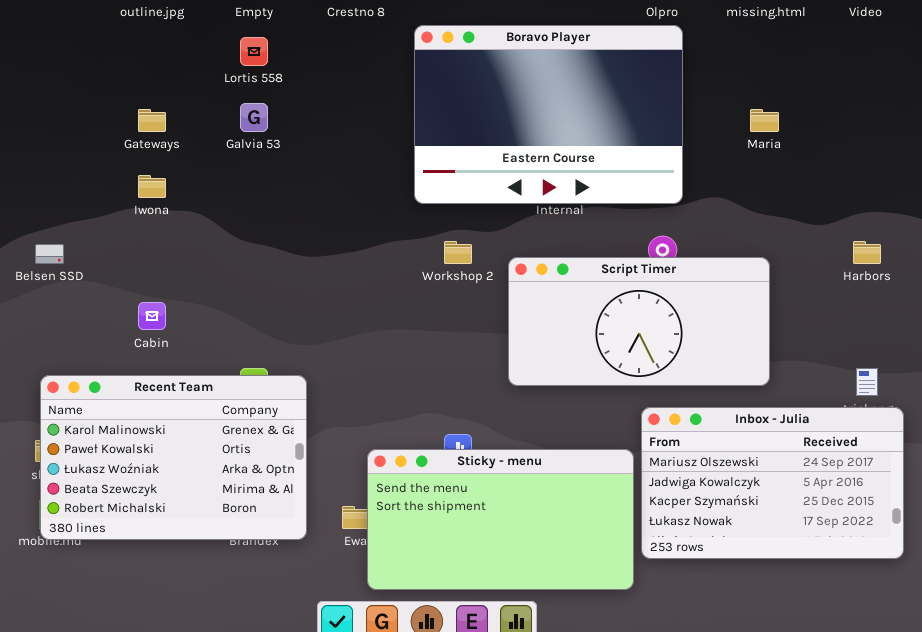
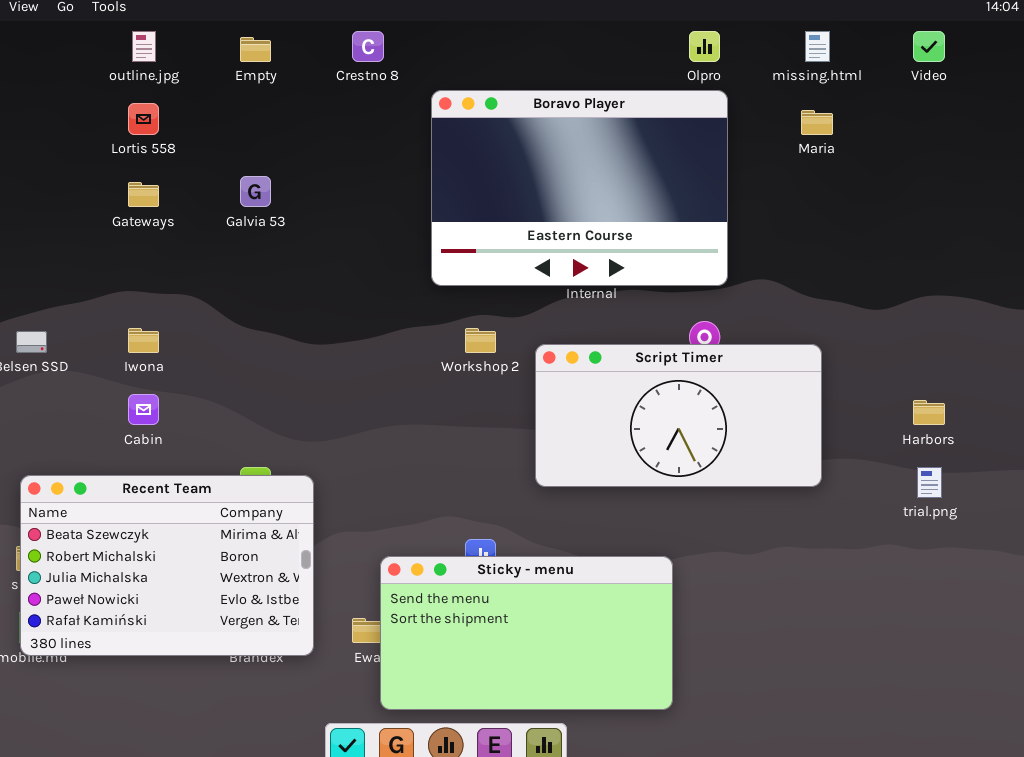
Lortis 558: [240,37,268,66] -> [128,103,159,135], moved
Maria: [750,109,779,132] -> [801,110,833,135], moved
Iwona: [138,175,166,198] -> [128,328,159,353], moved
Harbors: [853,241,881,264] -> [913,400,945,425], moved
Recent Team: [40,375,307,540] -> [20,475,314,656], scrolled down 3 rows
Inbox - Julia: [641,407,904,559] -> none, closed

